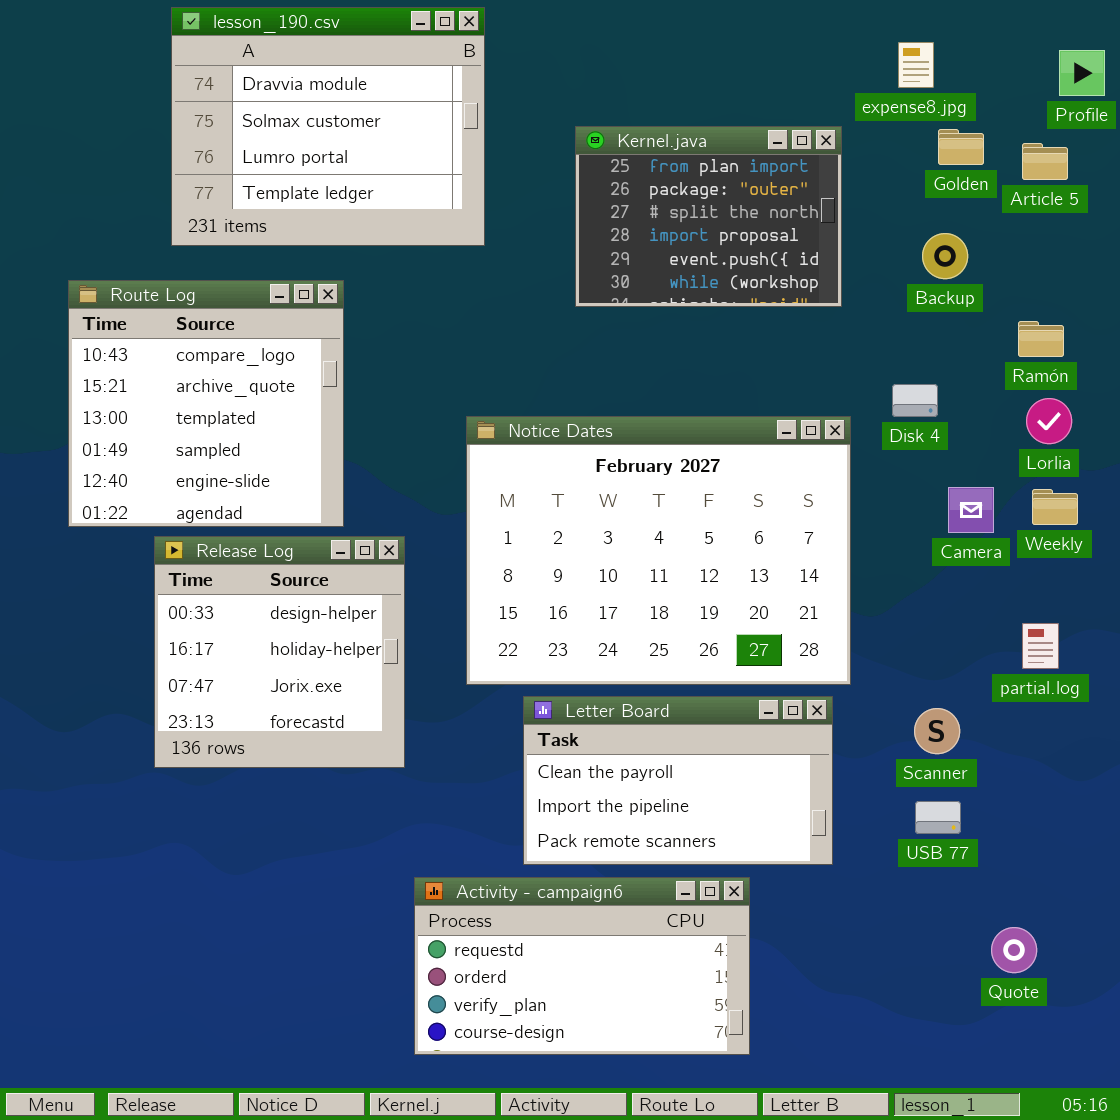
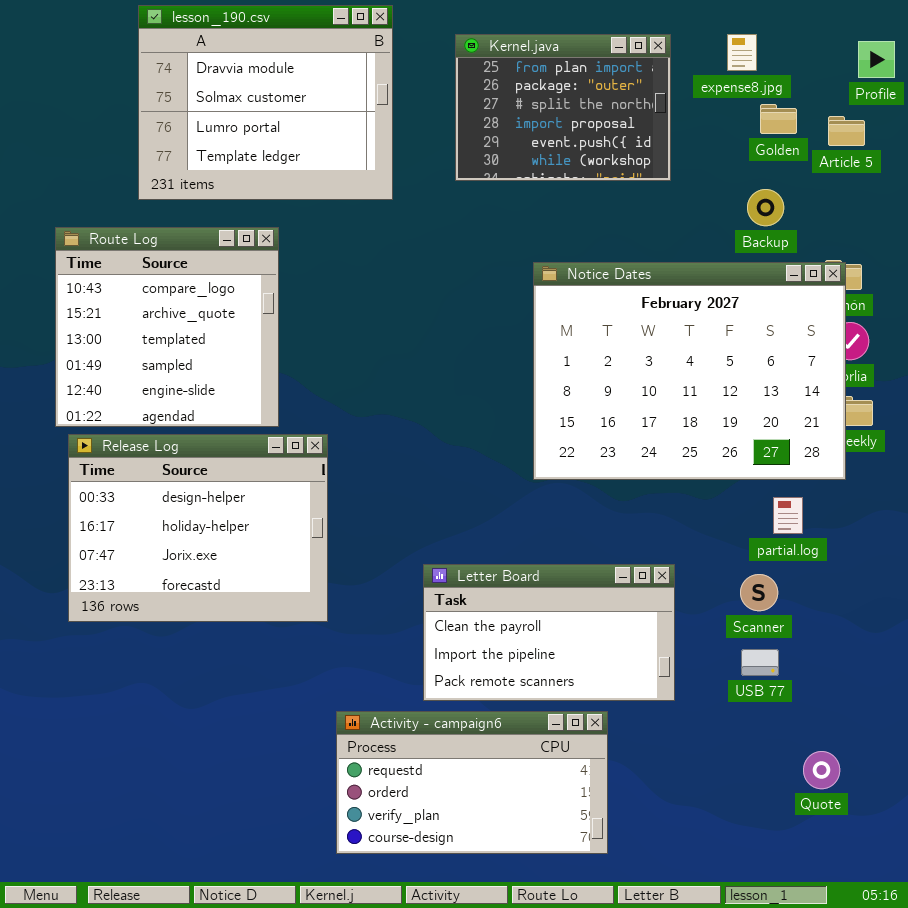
Kernel.java: [575,126,842,307] -> [455,34,671,181], moved
Notice Dates: [466,416,851,685] -> [533,262,846,480], moved
Release Log: [154,536,405,768] -> [68,434,328,622], resized
partial.log: [1022,623,1059,669] -> [773,497,803,534], moved

